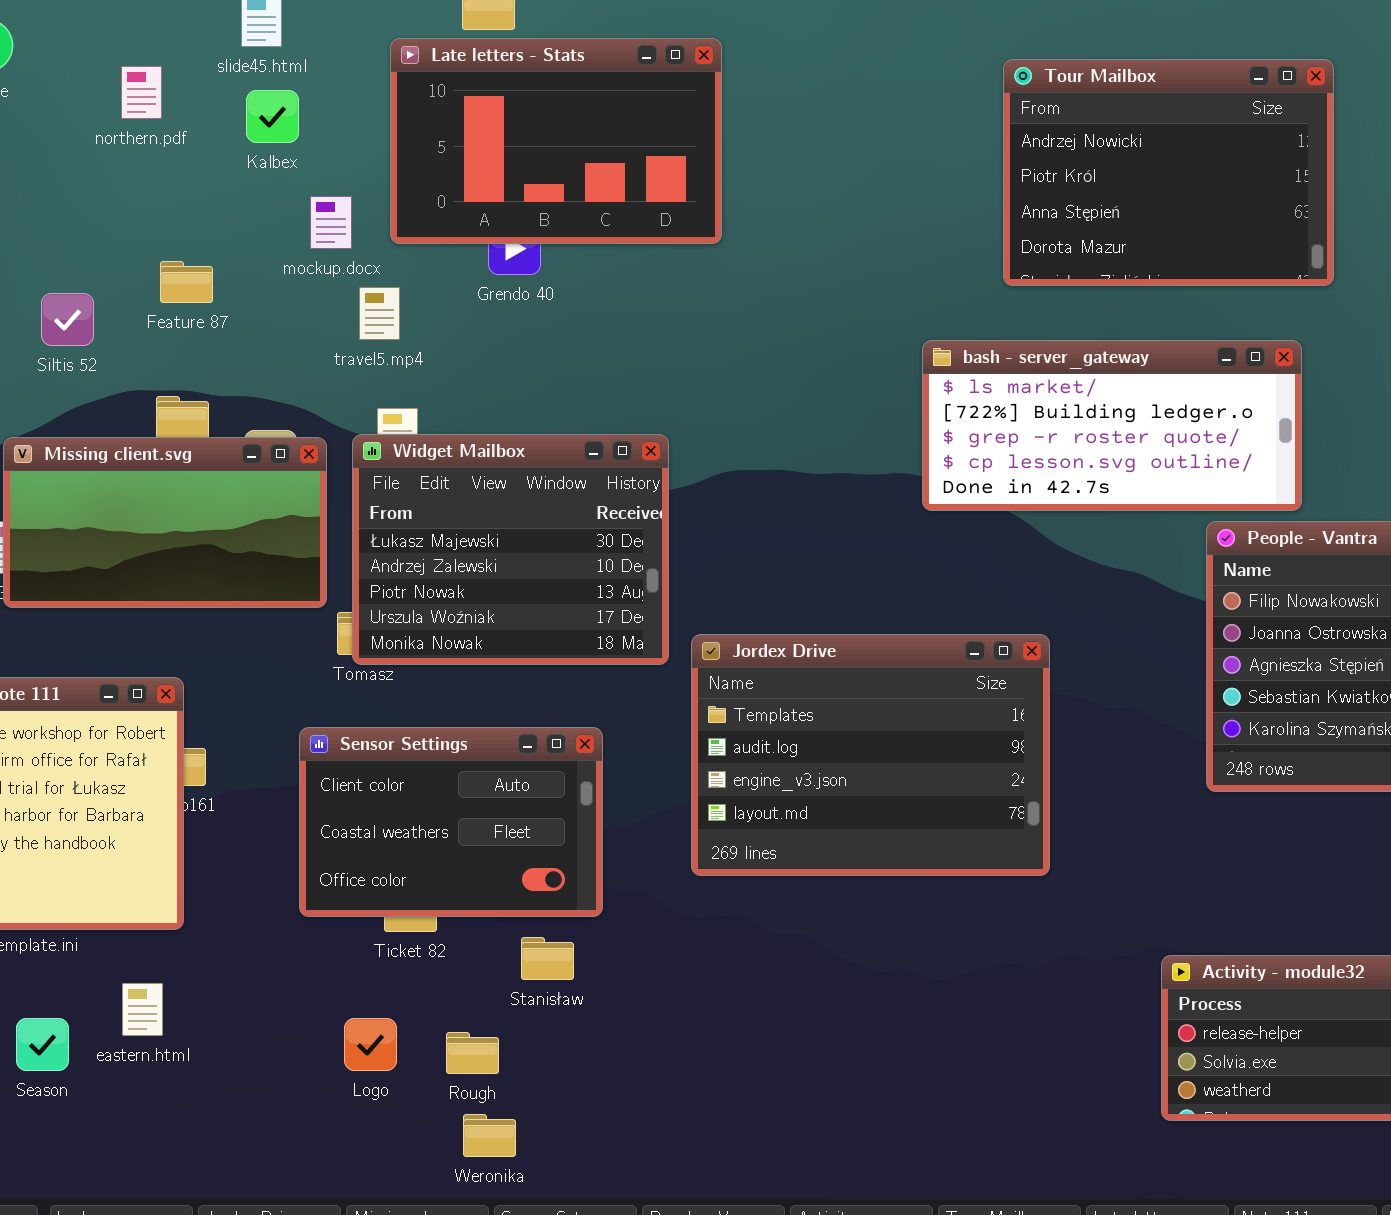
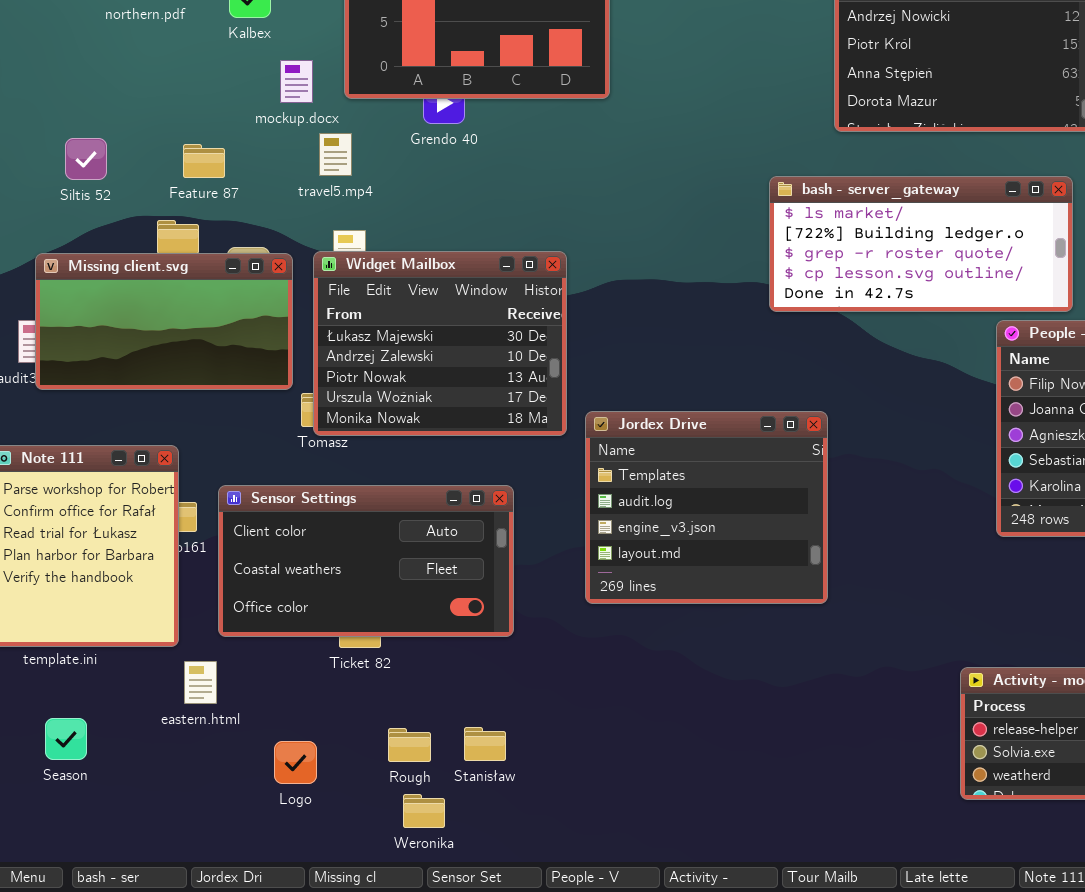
Feature 87: [160,261,213,303] -> [183,144,225,178], moved
Jordex Drive: [691,634,1050,876] -> [585,411,828,604], resized
Sensor Settings: [299,727,603,917] -> [218,485,514,637], resized
Stanisław: [521,937,574,980] -> [464,727,506,761], moved
eastern.html: [122,983,163,1036] -> [184,661,217,704], moved
Logo: [344,1018,397,1071] -> [274,741,317,784], moved

